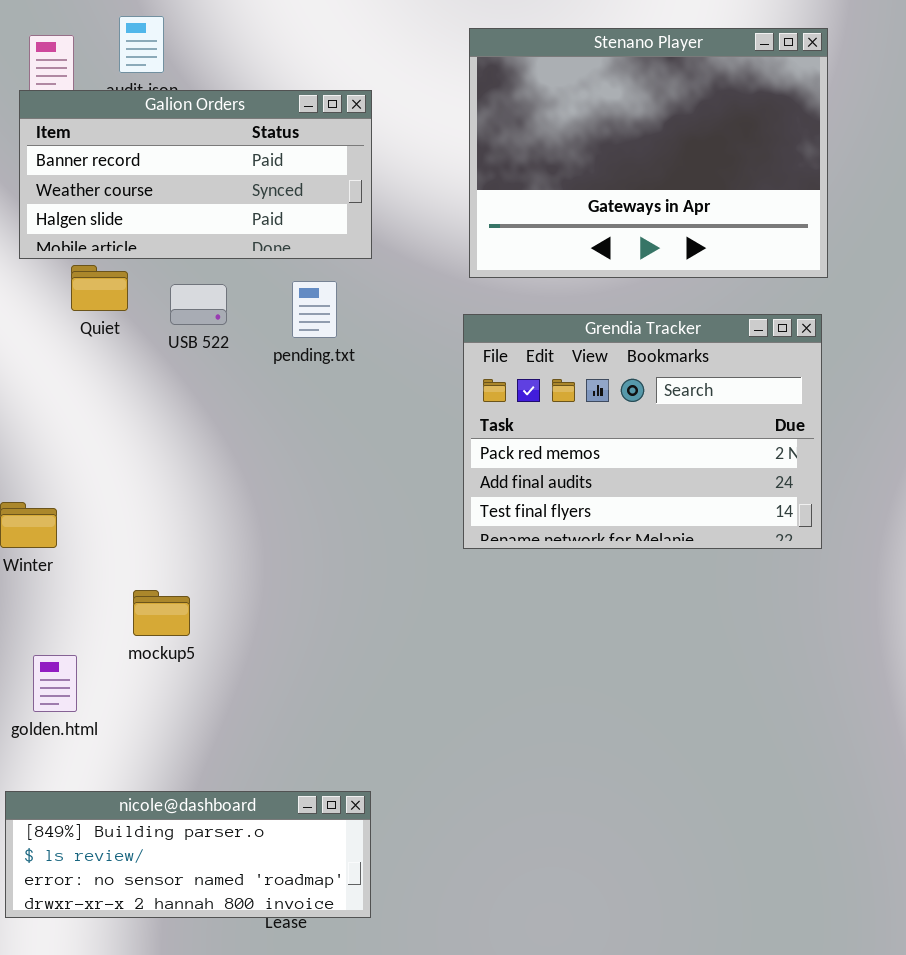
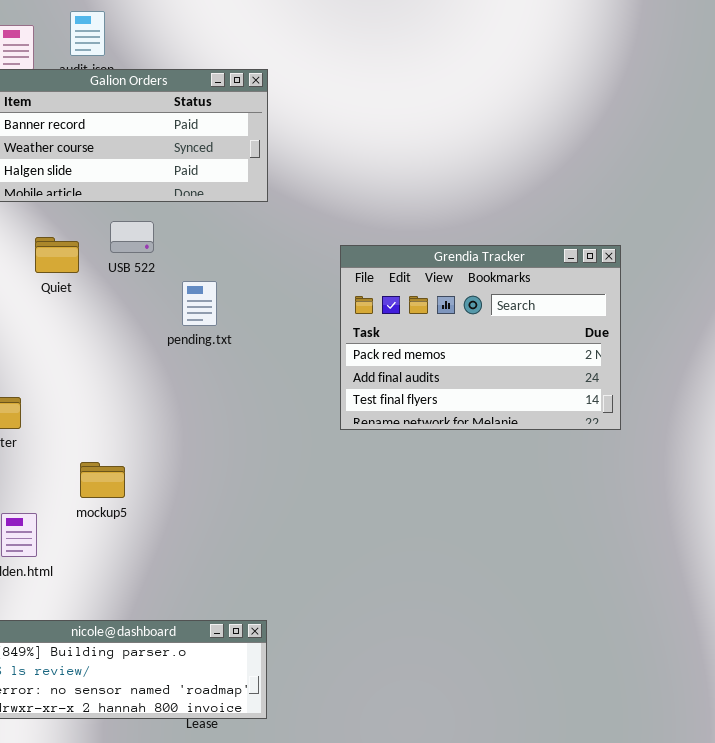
Stenano Player: [469,28,828,278] -> none, closed
Quiet: [71,265,128,311] -> [35,237,79,273], moved
pending.txt: [292,281,337,338] -> [182,281,217,326], moved

